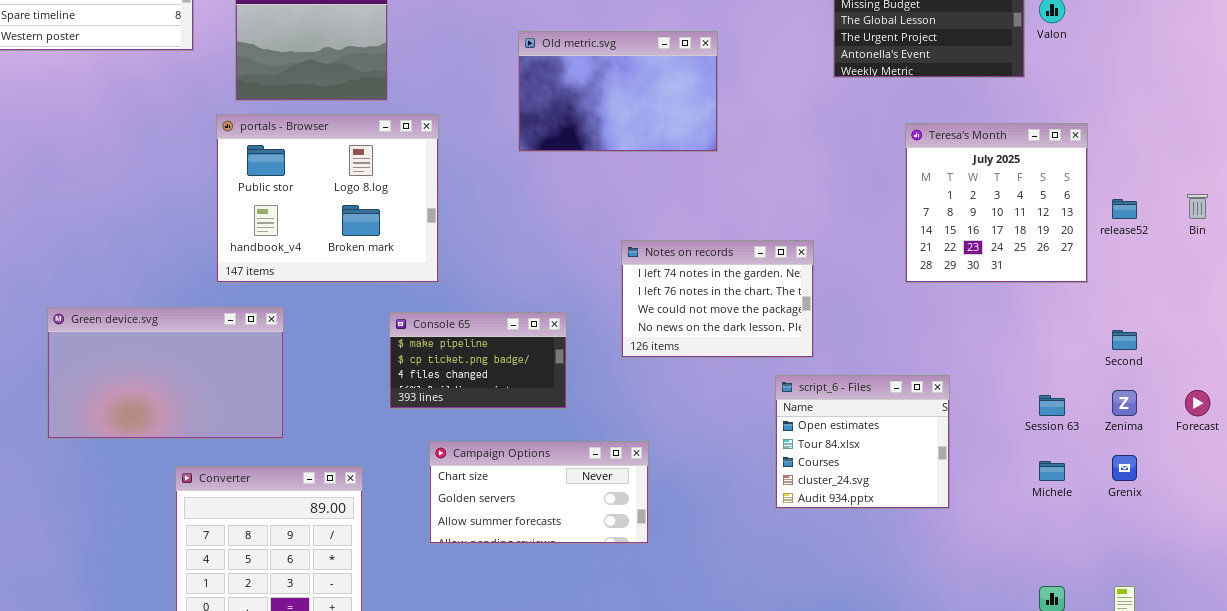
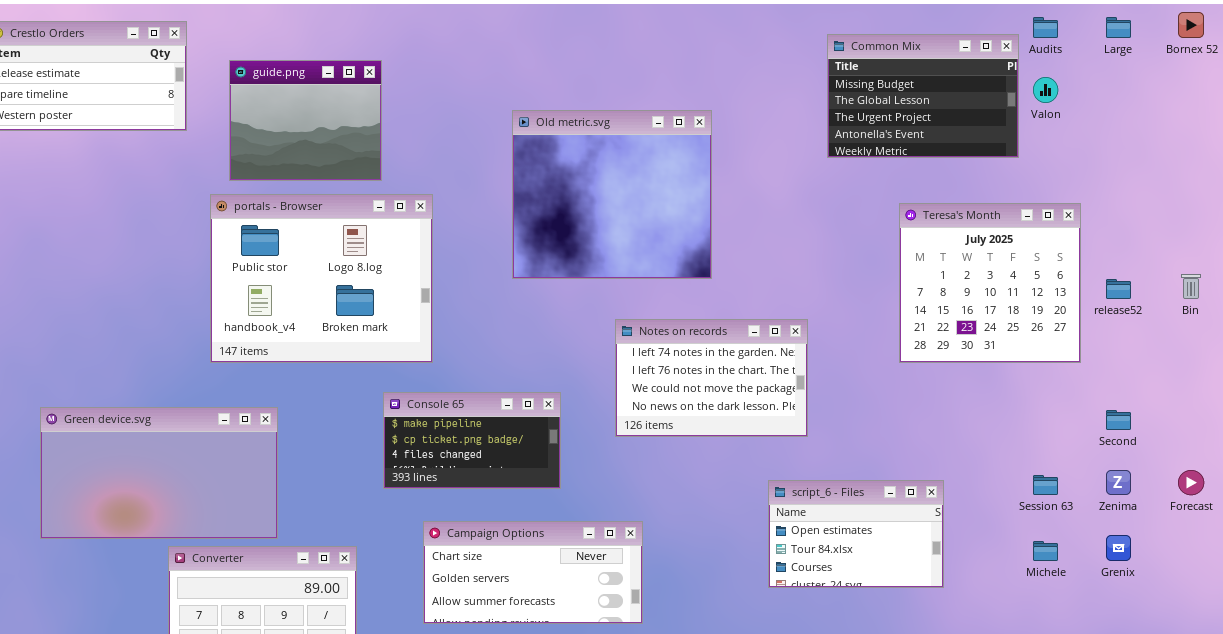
Old metric.svg: [518,31,718,152] -> [512,110,712,279], resized
Green device.svg: [47,307,284,439] -> [40,407,278,539], moved
script_6 - Files: [775,375,950,509] -> [768,480,944,588], resized

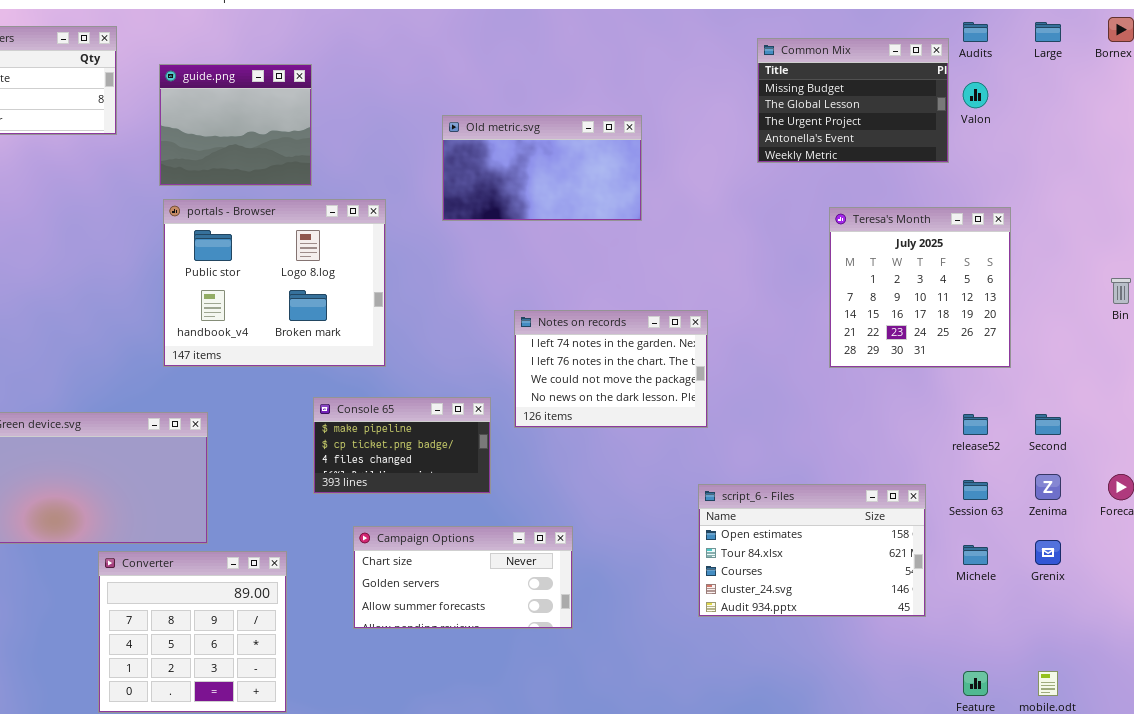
Old metric.svg: [512,110,712,279] -> [442,115,642,221], resized
portals - Browser: [210,194,433,363] -> [163,199,386,367], moved
release52: [1106,279,1131,299] -> [963,414,988,435], moved
Notes on records: [615,319,808,437] -> [514,310,708,428], moved
script_6 - Files: [768,480,944,588] -> [698,484,926,617], resized

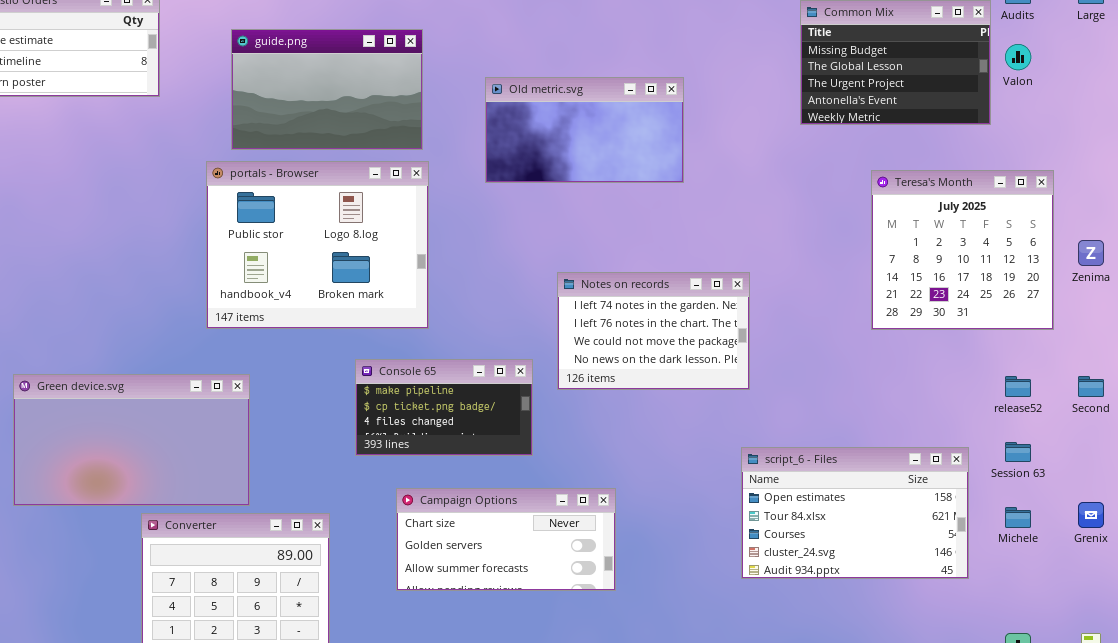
guide.png: [159,64,312,186] -> [231,29,423,150], moved, resized
Zenima: [1035,474,1061,500] -> [1078,240,1104,266], moved

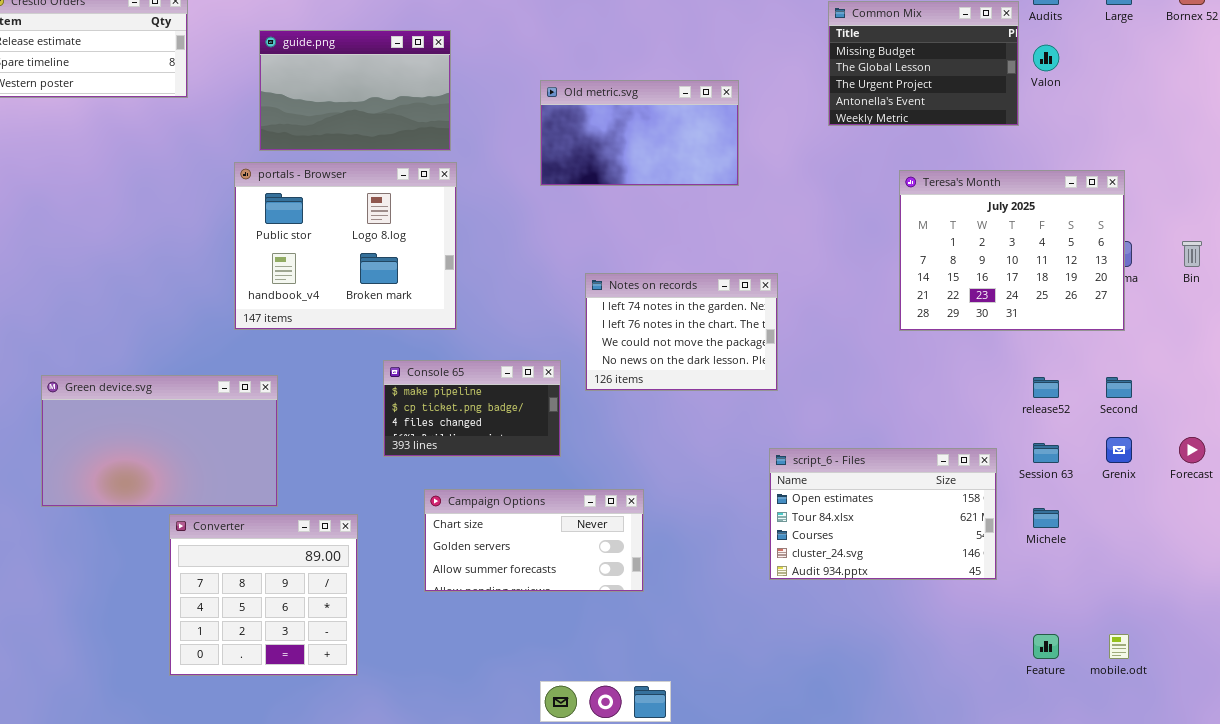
Old metric.svg: [485,77,684,183] -> [540,80,739,186], moved
Teresa's Month: [871,170,1054,330] -> [899,170,1125,331], resized
Grenix: [1078,502,1104,528] -> [1106,437,1132,463], moved

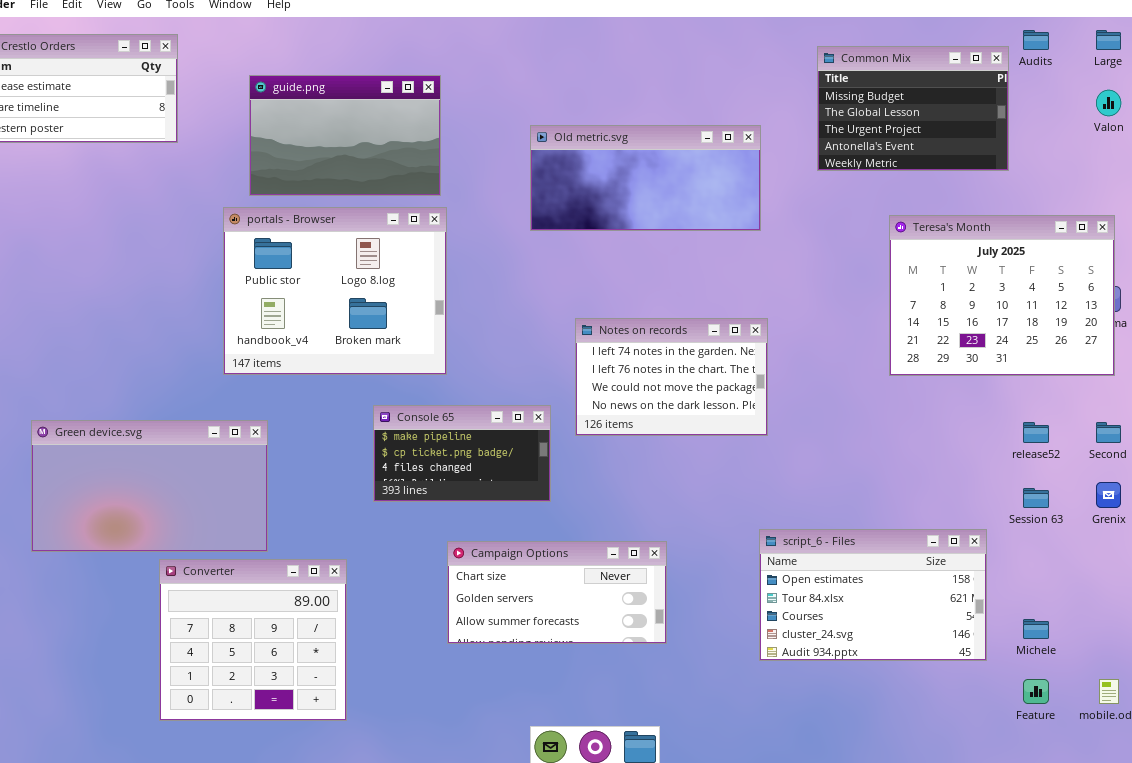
Valon: [1033,45,1059,71] -> [1096,90,1121,116], moved
Old metric.svg: [540,80,739,186] -> [530,125,761,231], resized
script_6 - Files: [769,448,997,580] -> [759,529,987,661], moved
Campaign Options: [424,489,644,592] -> [447,541,667,644], moved
Michele: [1033,508,1059,528] -> [1023,619,1049,639], moved

